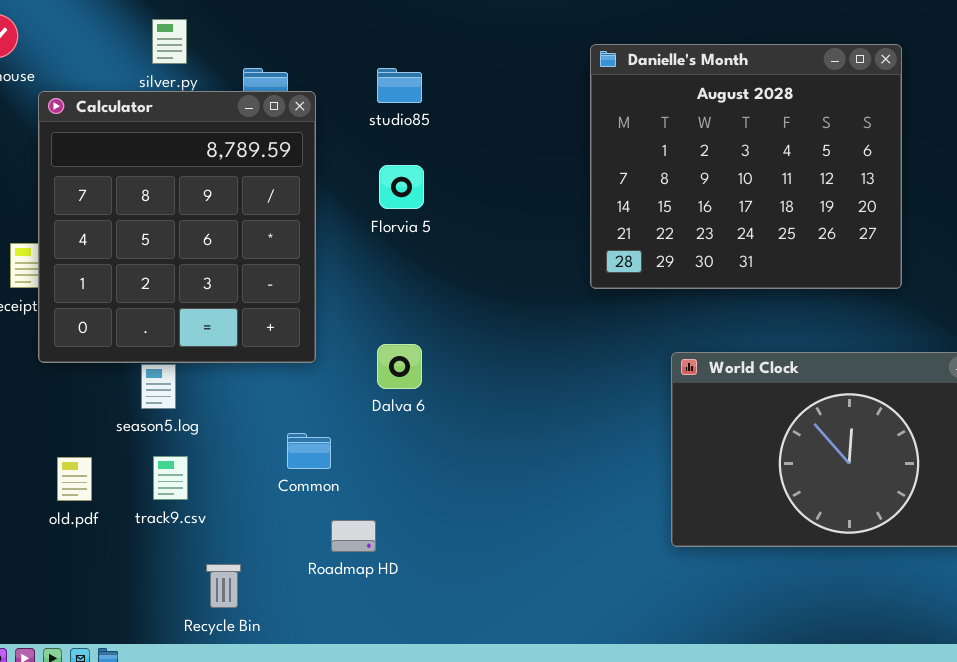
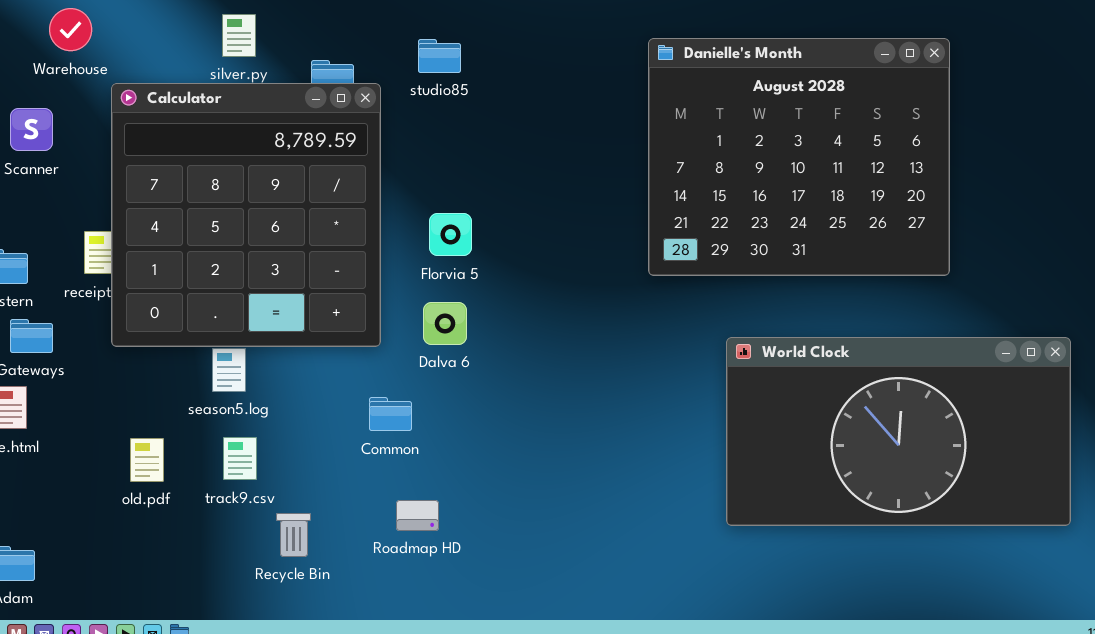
studio85: [377,68,422,103] -> [418,39,461,73], moved
Florvia 5: [379,165,424,209] -> [429,213,472,256], moved
Dalva 6: [377,344,422,389] -> [423,302,467,345], moved
Common: [287,433,331,469] -> [369,397,412,431], moved
Recycle Bin: [206,564,241,608] -> [276,513,311,557], moved

